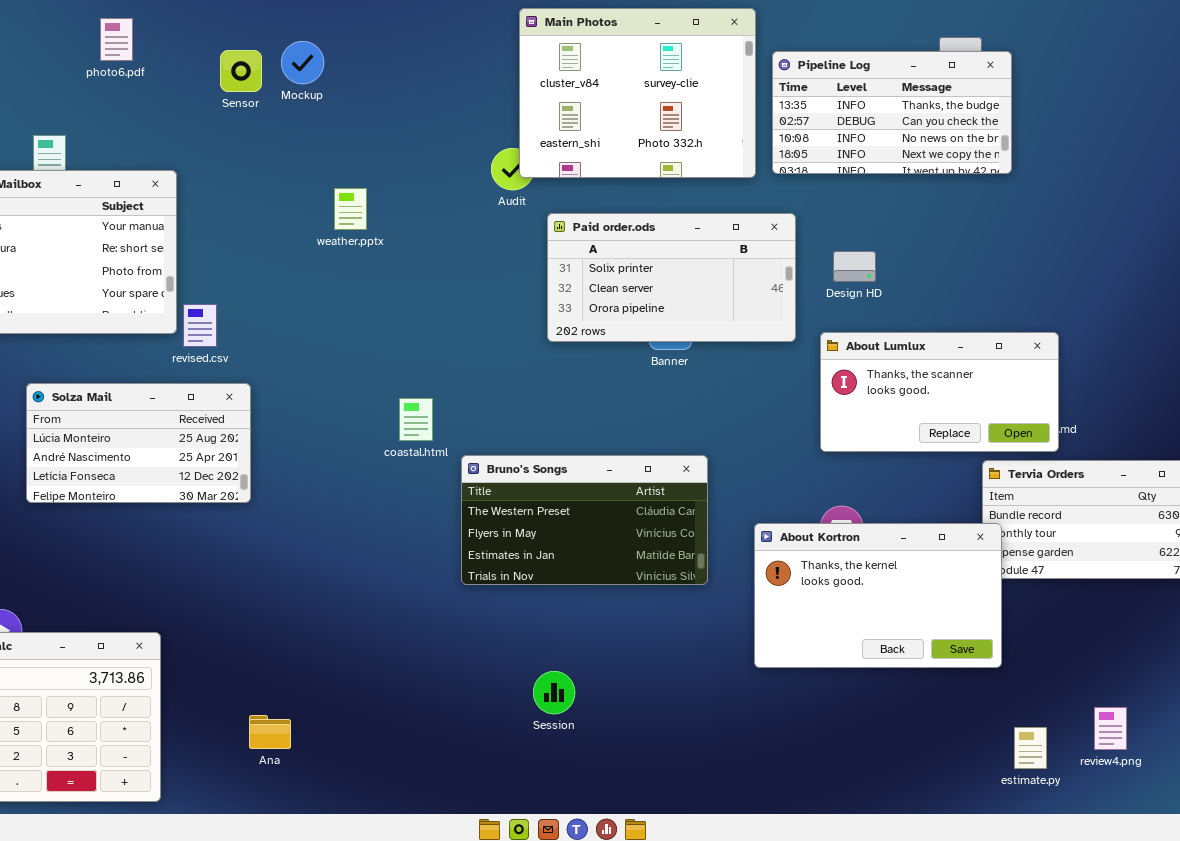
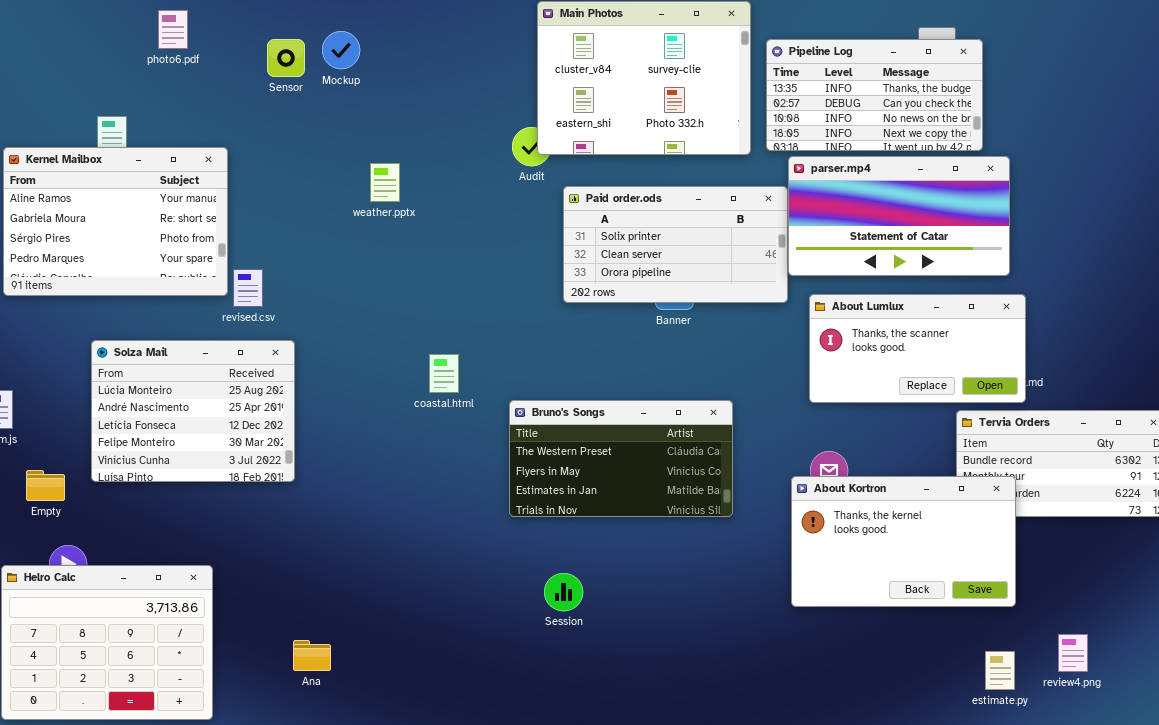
parser.mp4: none -> [788,156,1010,276], opened
Solza Mail: [26,383,251,503] -> [91,340,295,482], resized
Bruno's Songs: [461,455,708,585] -> [509,400,733,517], moved
About Kortron: [754,523,1002,668] -> [791,476,1016,607], moved
Session: [533,671,575,714] -> [544,573,583,611], moved

